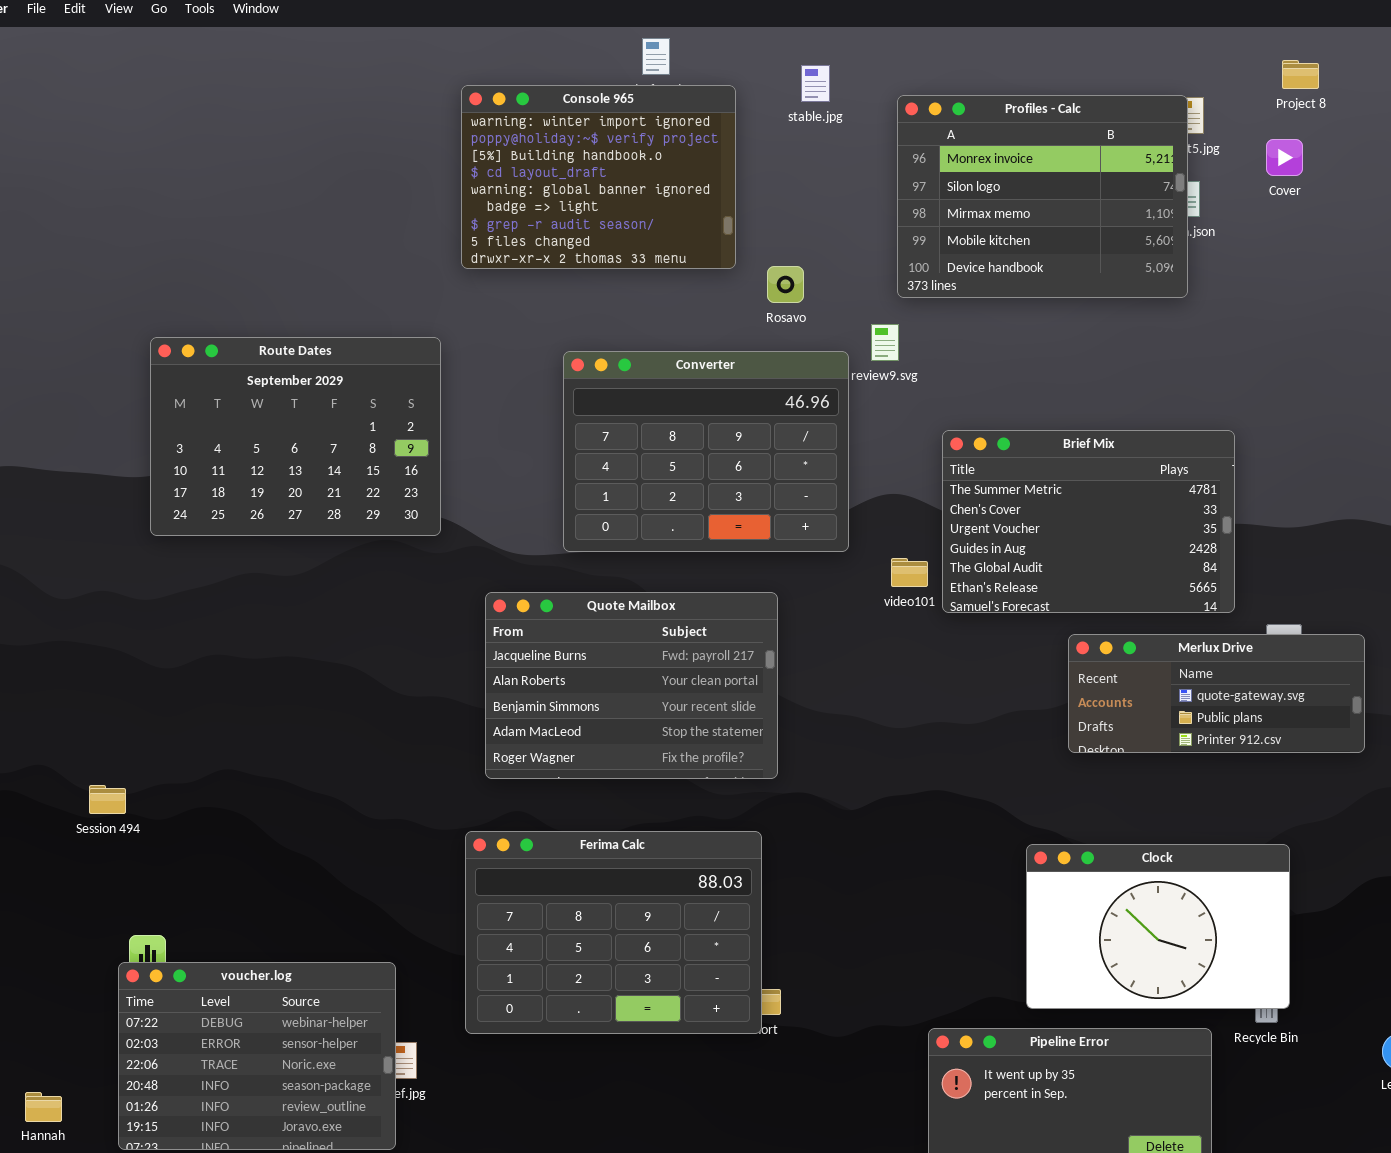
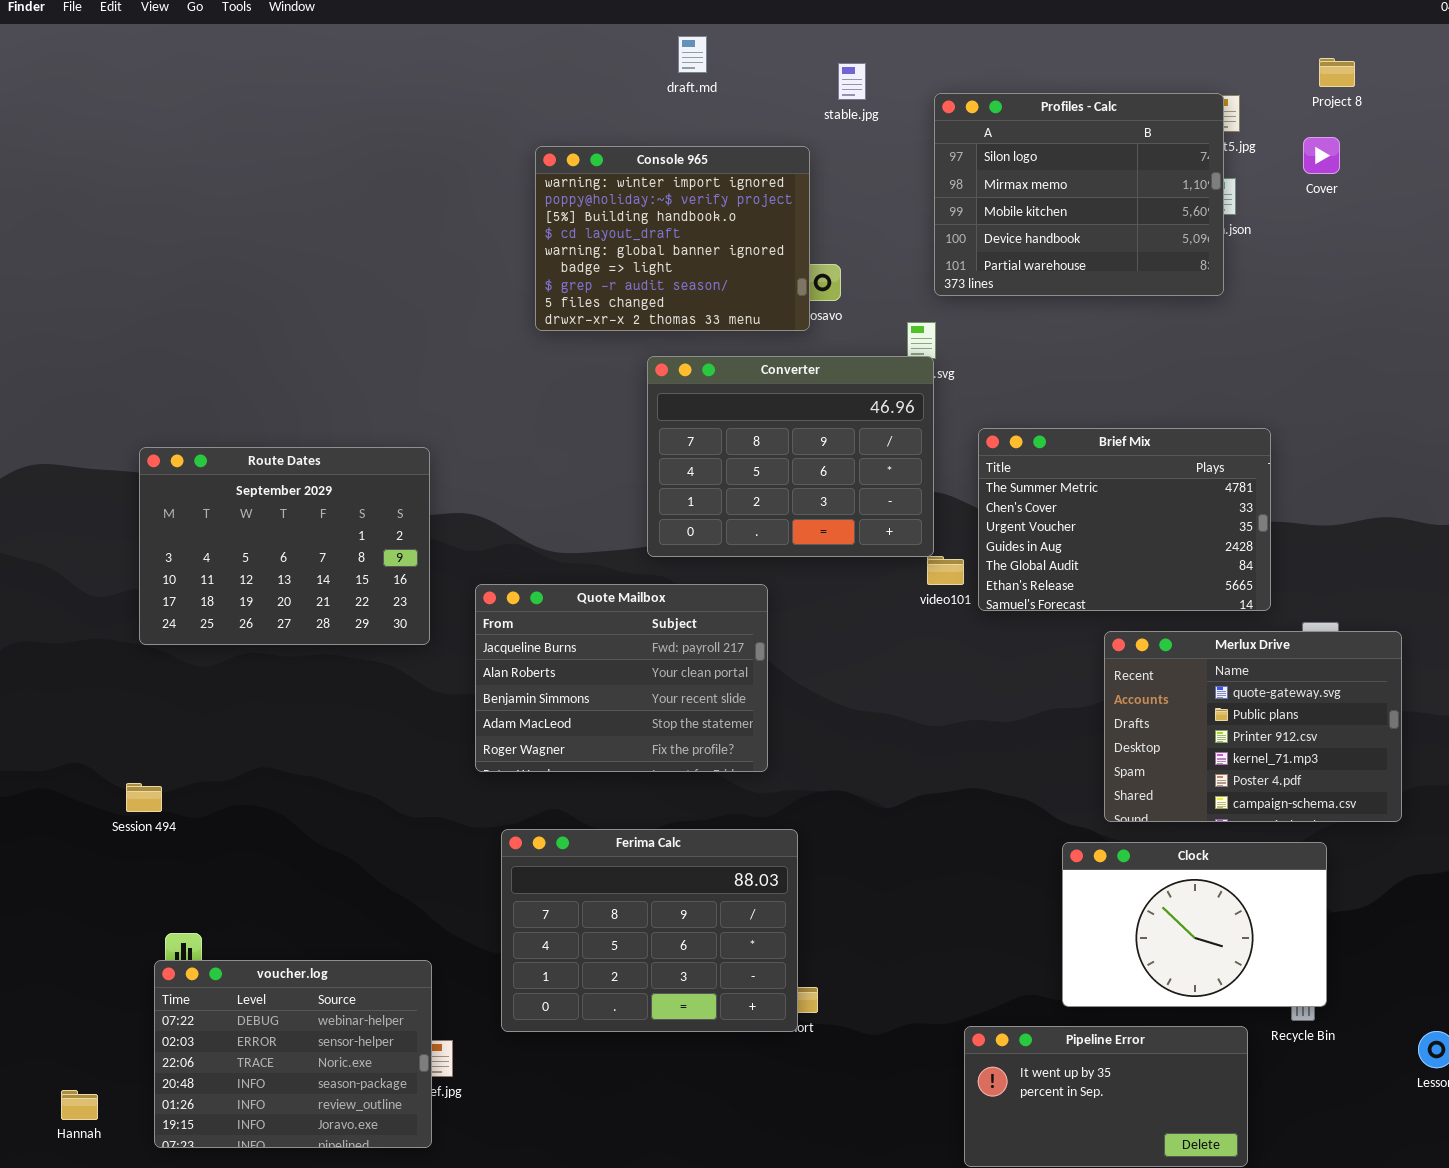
Console 965: [461,85,736,269] -> [535,146,810,331], moved
Profiles - Calc: [897,95,1188,298] -> [934,93,1224,296], scrolled down 1 row
Route Dates: [150,337,441,536] -> [139,447,430,645], moved
Converter: [563,351,849,552] -> [647,356,934,557], moved
Quote Mailbox: [485,592,778,779] -> [475,584,768,772], moved
Merlux Drive: [1068,634,1365,753] -> [1104,631,1402,822], resized

